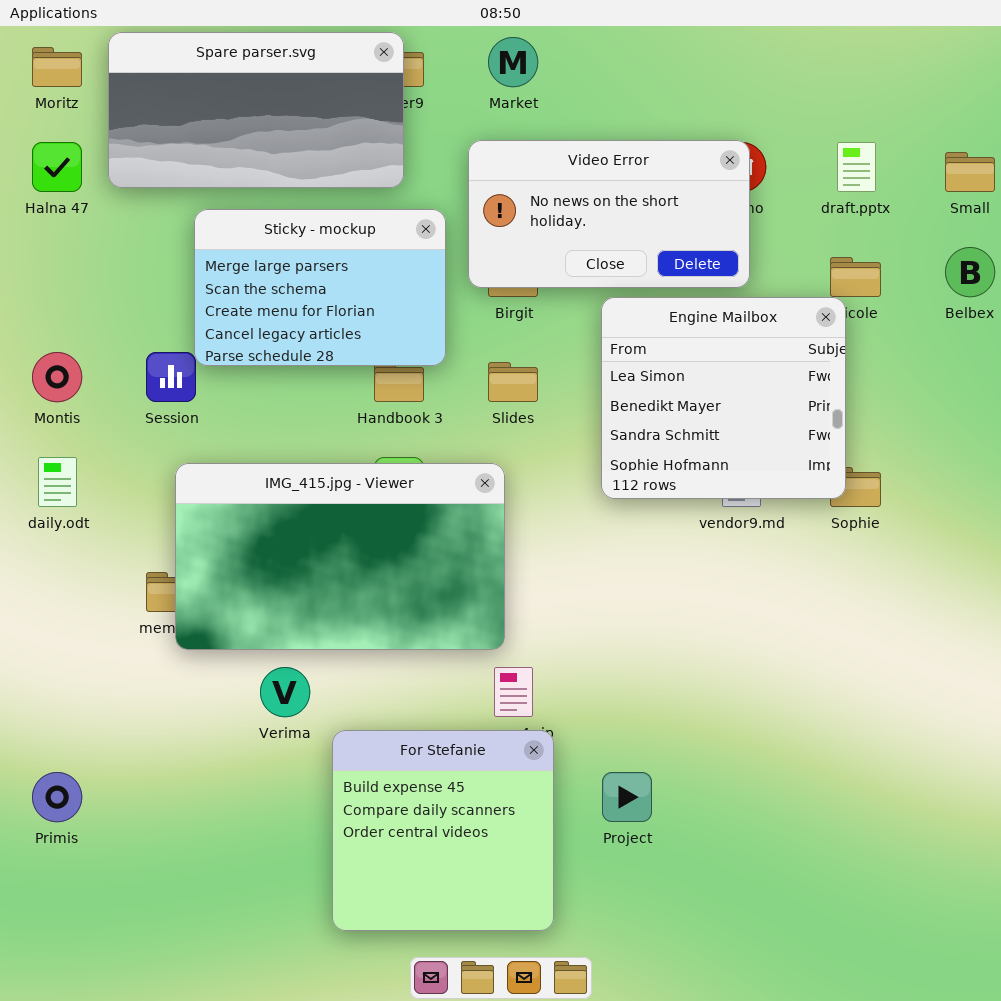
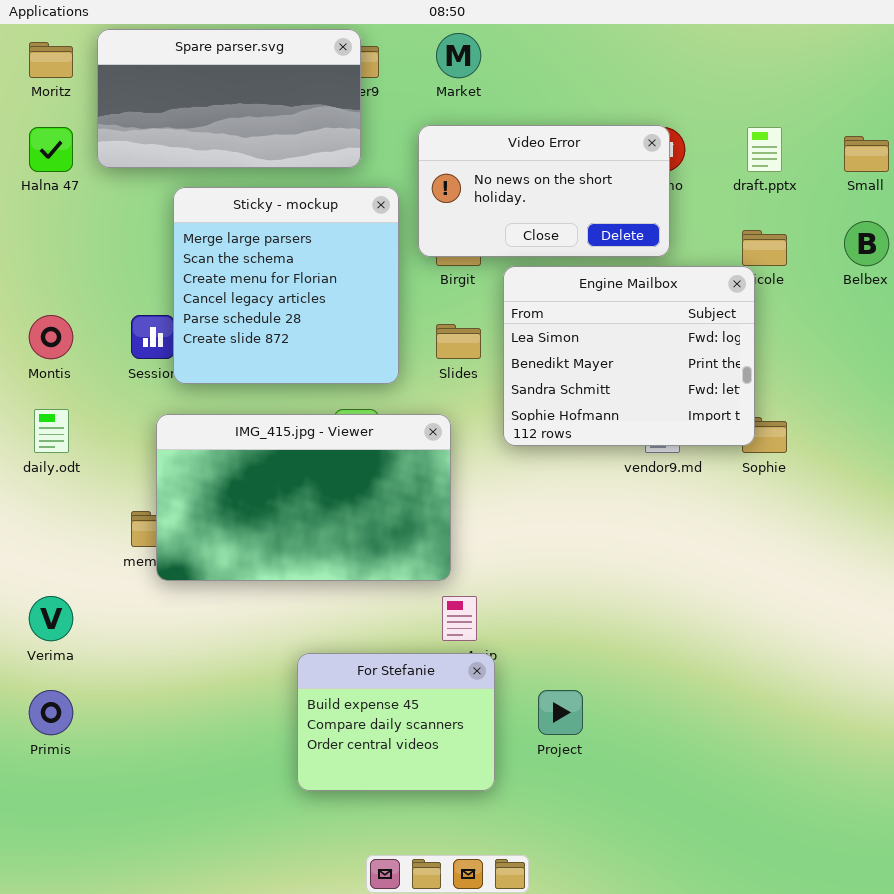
Sticky - mockup: [194,209,446,366] -> [173,187,399,384], resized
Engine Mailbox: [601,297,846,499] -> [503,266,755,446], resized
Verima: [260,667,310,717] -> [29,596,73,641], moved
For Stefanie: [332,730,554,931] -> [297,653,495,791], resized

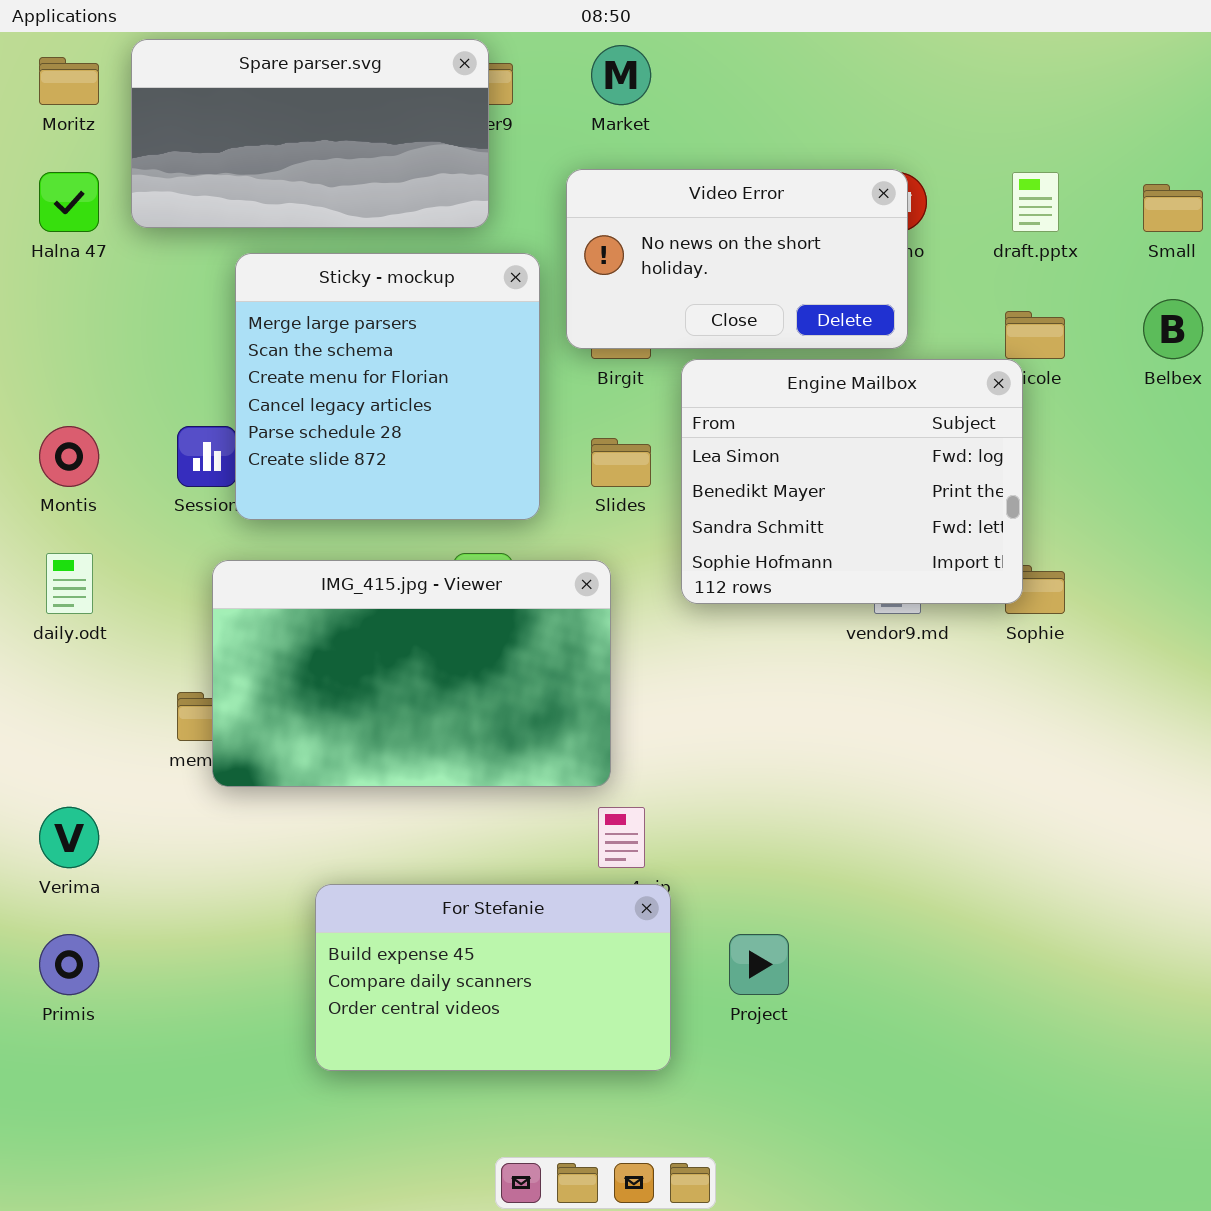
For Stefanie: [297,653,495,791] -> [315,884,671,1071], resized

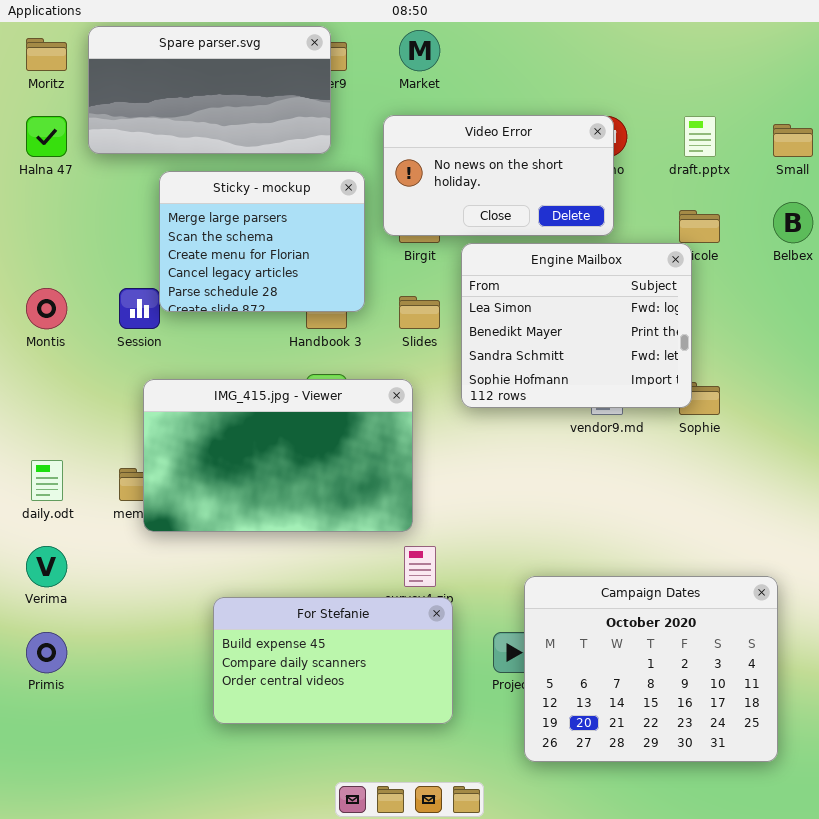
Sticky - mockup: [235,253,540,520] -> [159,171,365,312], resized
daily.odt: [46,553,93,614] -> [31,460,63,501], moved
Campaign Dates: none -> [524,576,778,762], opened

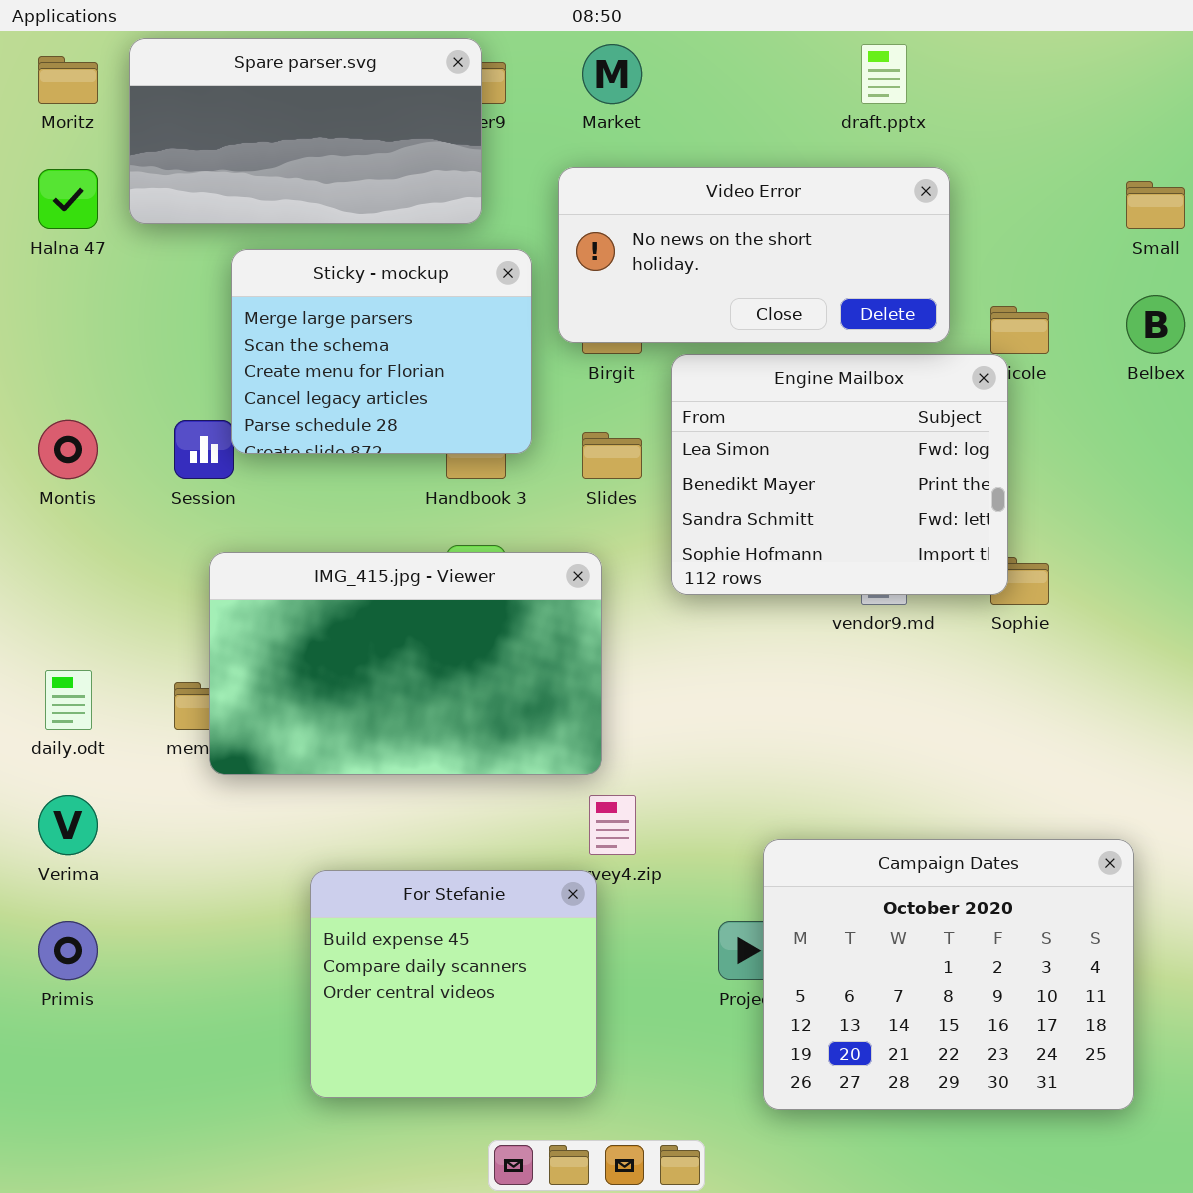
Video Error: [383,115,614,236] -> [558,167,950,343], resized
draft.pptx: [684,116,716,157] -> [861,44,907,104], moved
For Stefanie: [213,597,453,724] -> [310,870,597,1098], resized

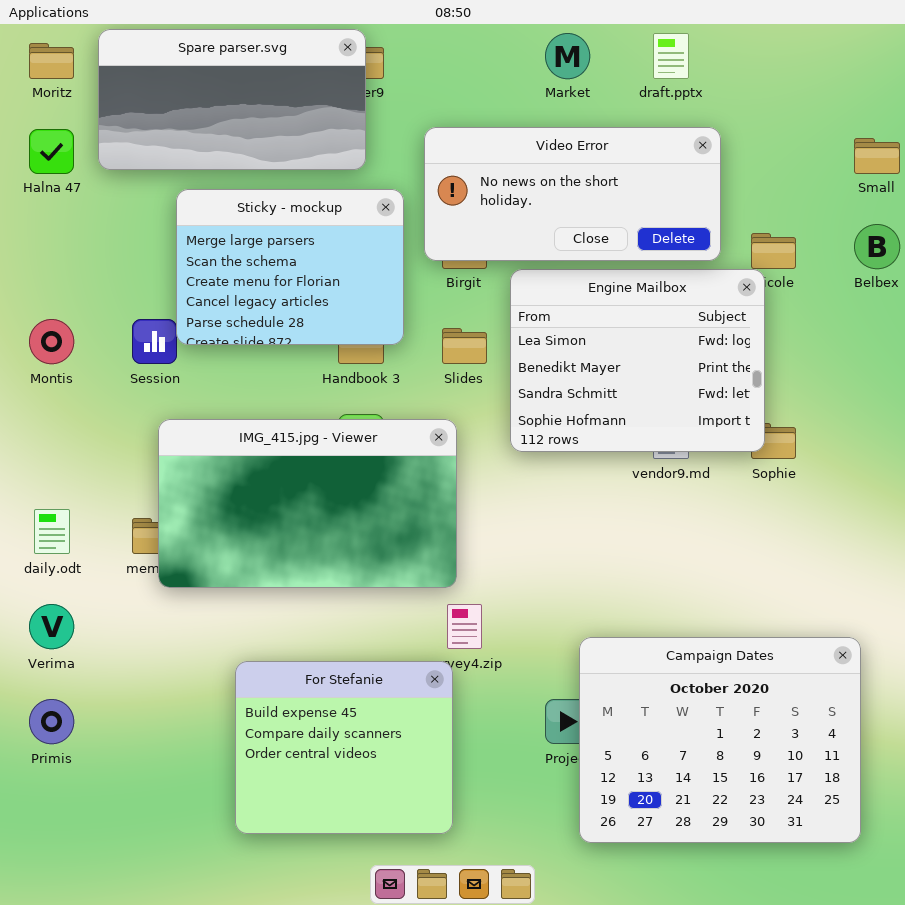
Market: [582,44,642,104] -> [545,33,590,79], moved

